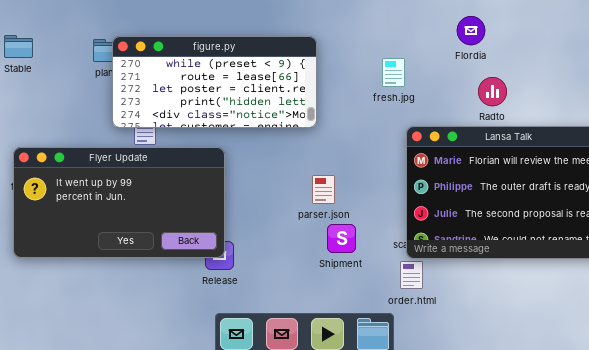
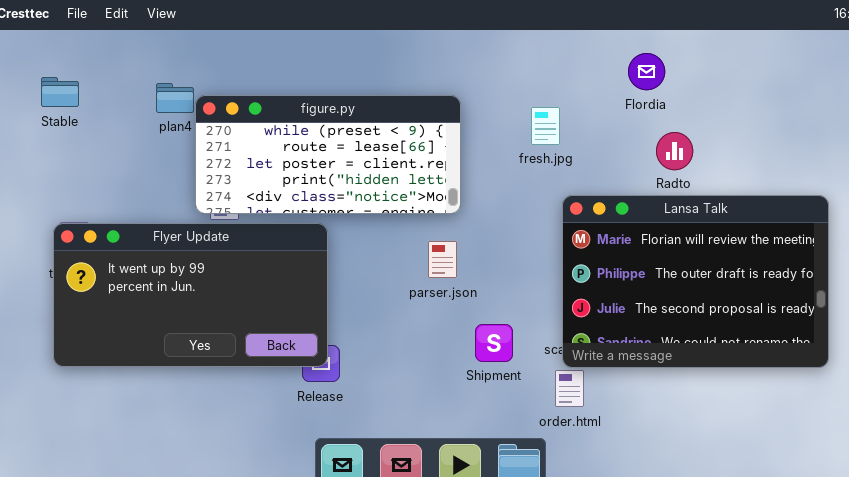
figure.py: [112,36,317,128] -> [195,95,461,214], moved
parser.json: [312,175,335,204] -> [428,241,457,278], moved
Shipment: [327,224,356,253] -> [475,324,513,362], moved

